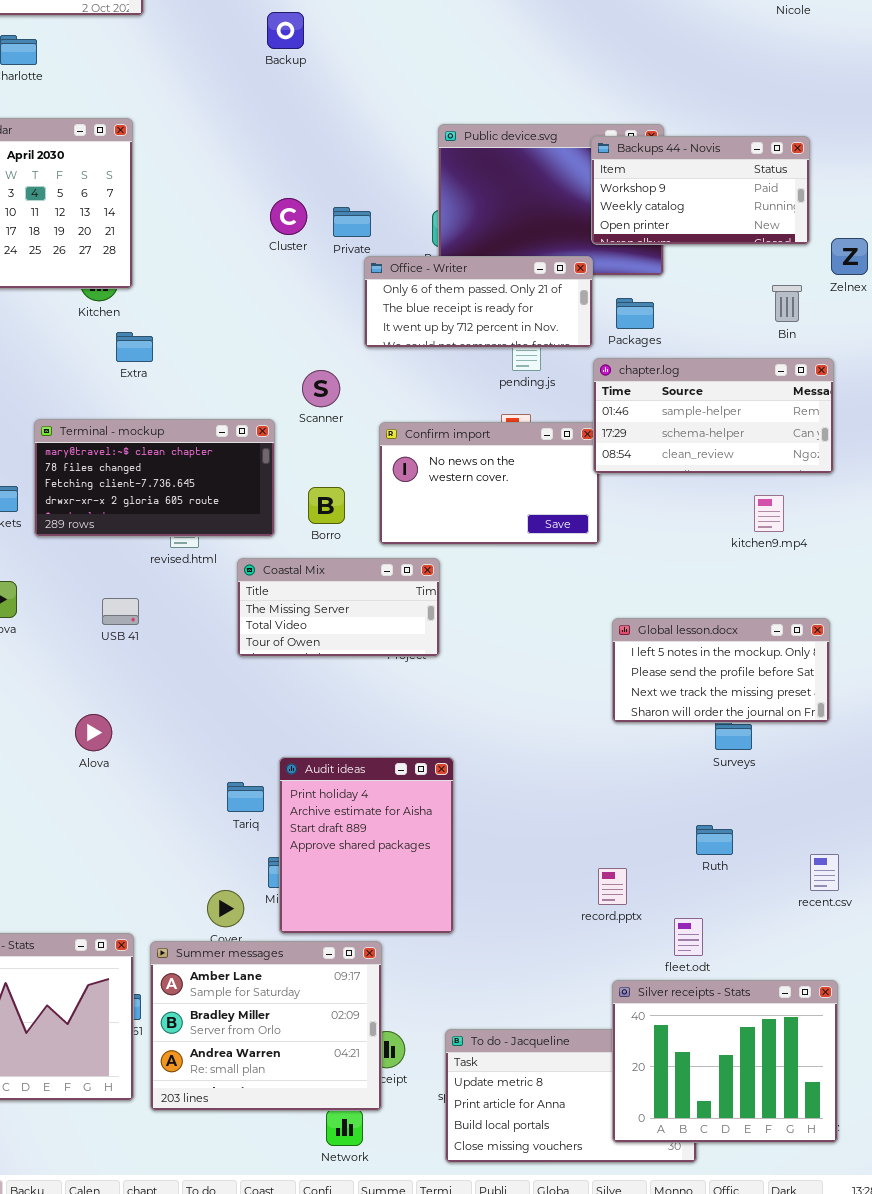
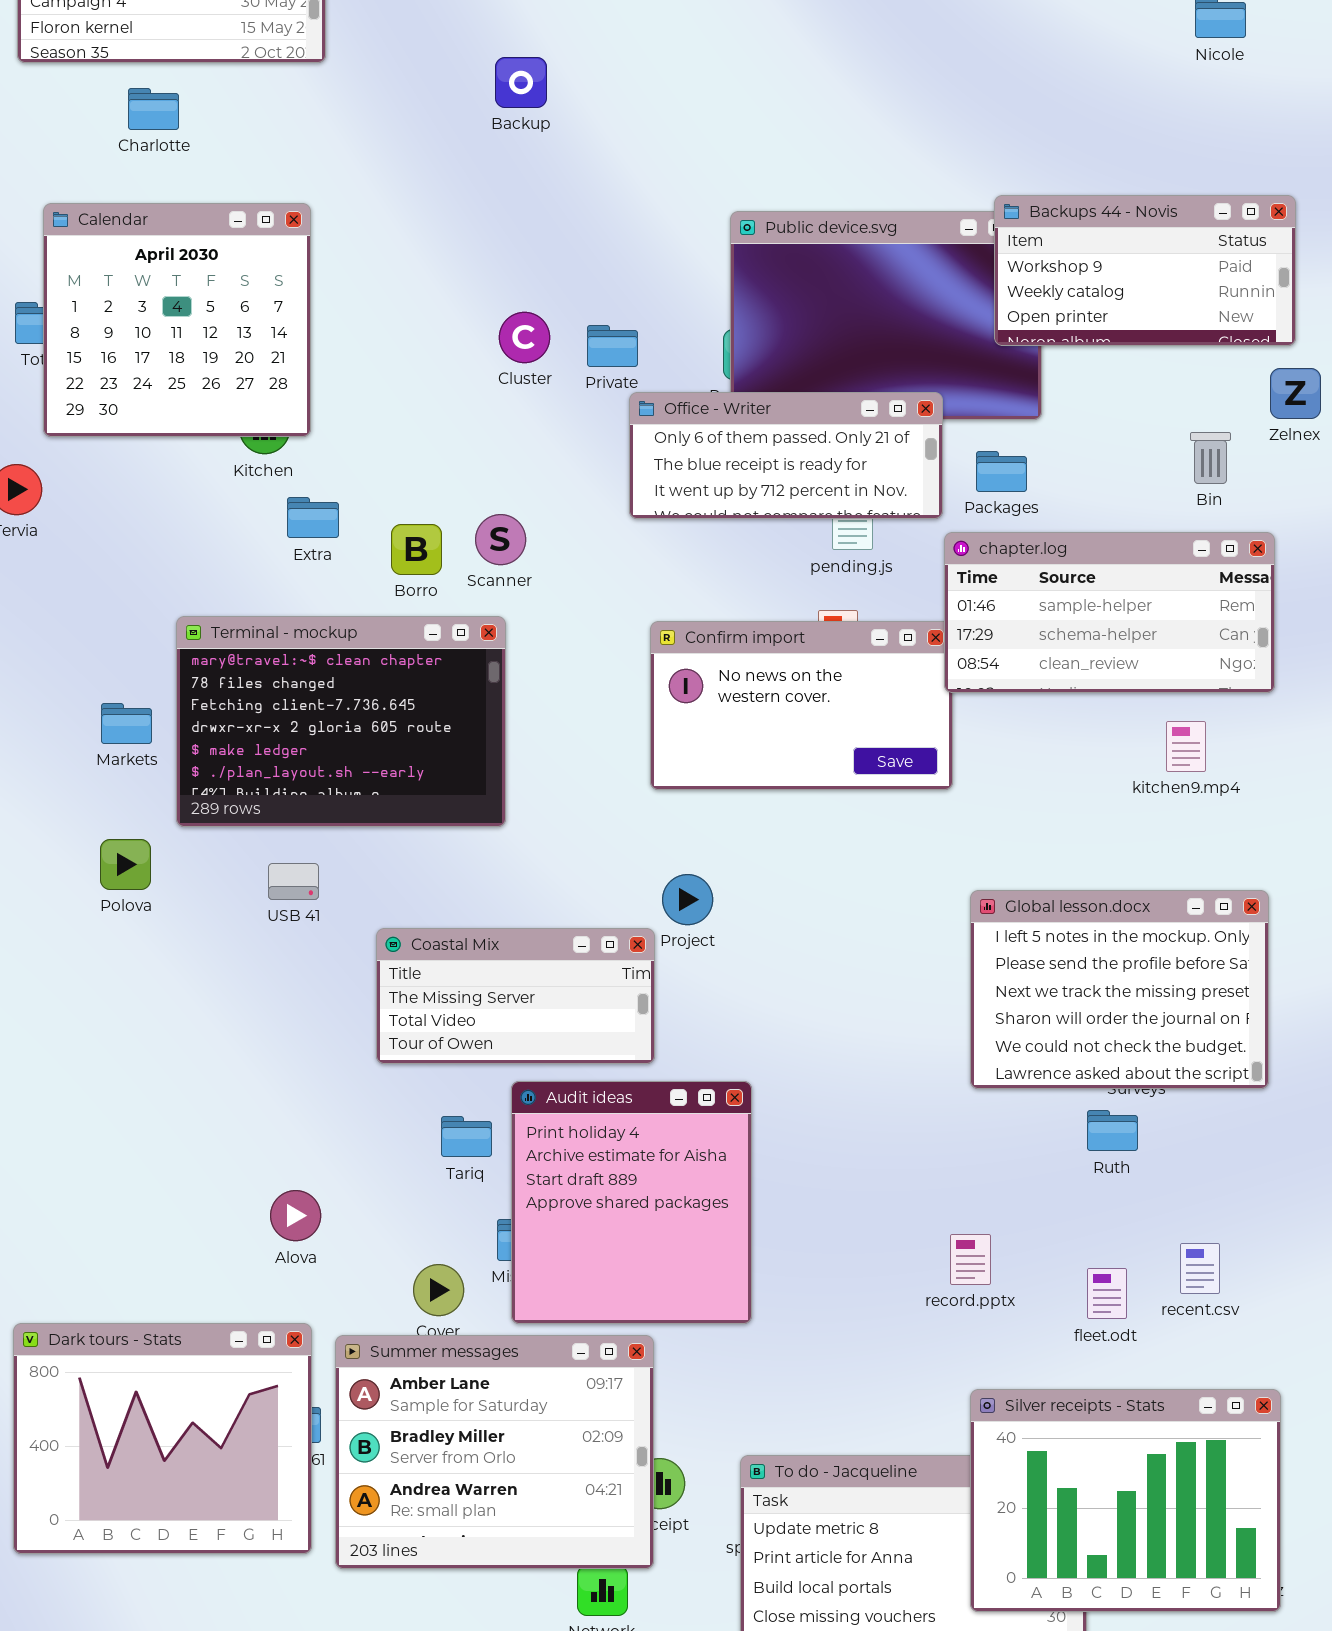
Backups 44 - Novis: [591,136,810,245] -> [994,195,1296,346], moved
Scanner: [302,370,340,407] -> [475,514,526,565], moved
Terminal - mockup: [34,419,275,537] -> [176,616,506,827], resized
Borro: [308,487,345,524] -> [391,524,442,575], moved
Coastal Mix: [237,558,440,657] -> [376,928,655,1064], moved
Global lesson.docx: [612,618,830,723] -> [970,890,1269,1089], resized
Alova: [75,714,112,751] -> [270,1190,321,1241], moved
Ruth: [696,825,733,855] -> [1087,1110,1138,1151], moved
recent.csv: [810,854,839,891] -> [1180,1243,1220,1294], moved
fleet.odt: [674,918,703,956] -> [1087,1268,1127,1319], moved

